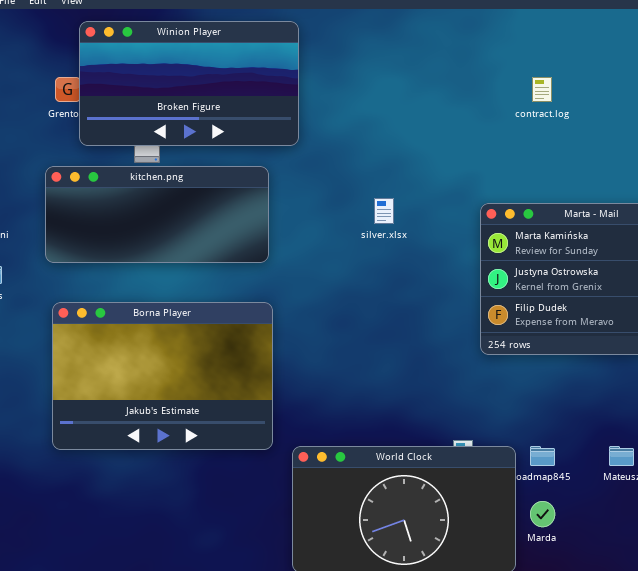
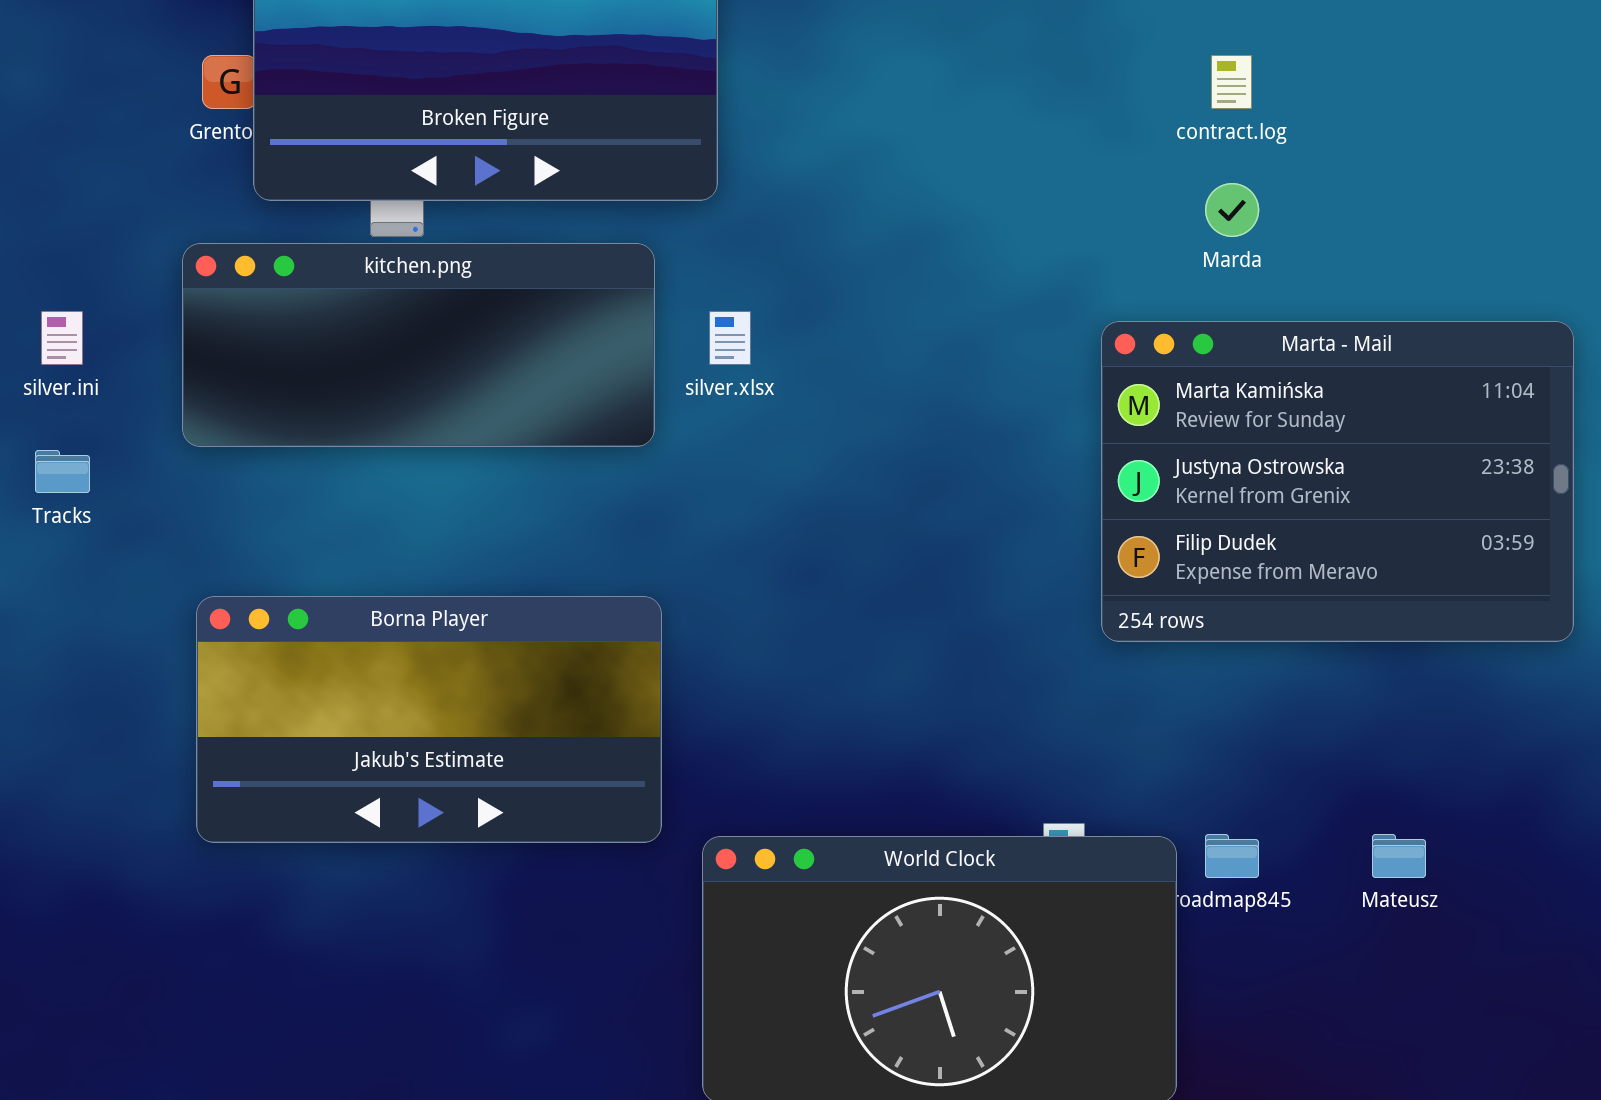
silver.xlsx: [374,198,394,224] -> [709,311,751,365], moved
Borna Player: [52,302,273,450] -> [196,596,662,843], resized
Marda: [530,501,555,527] -> [1205,183,1259,237], moved

